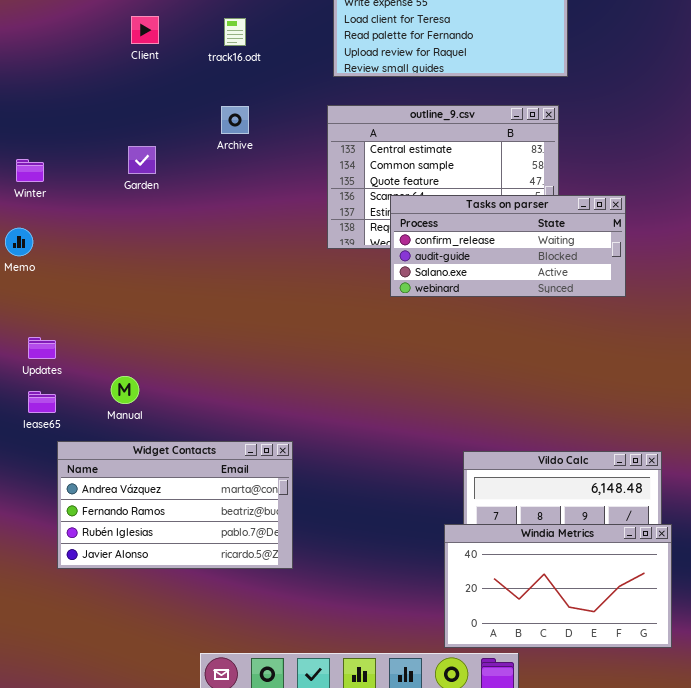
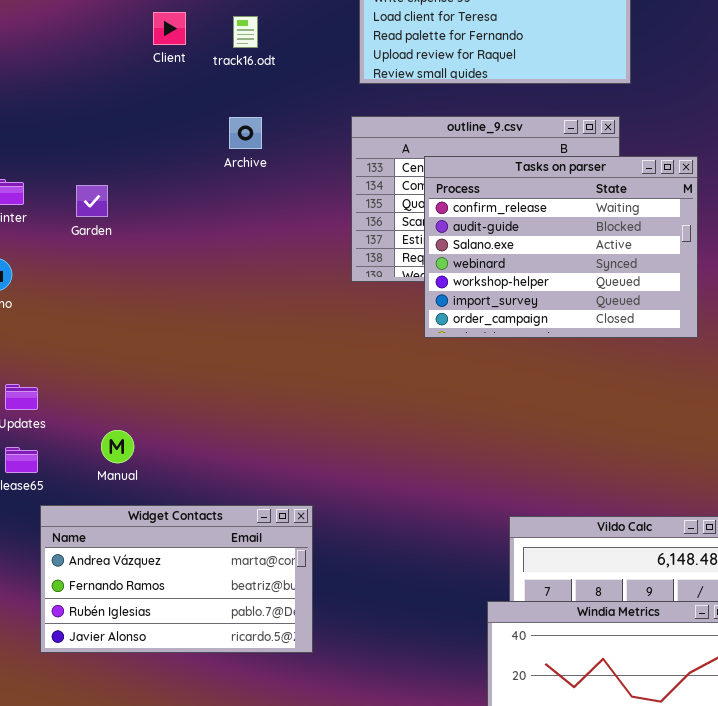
Client: [131,16,159,44] -> [153,12,186,45], moved
Garden: [128,146,156,174] -> [76,185,108,217], moved
Tasks on parser: [390,195,626,297] -> [424,156,698,338], resized

